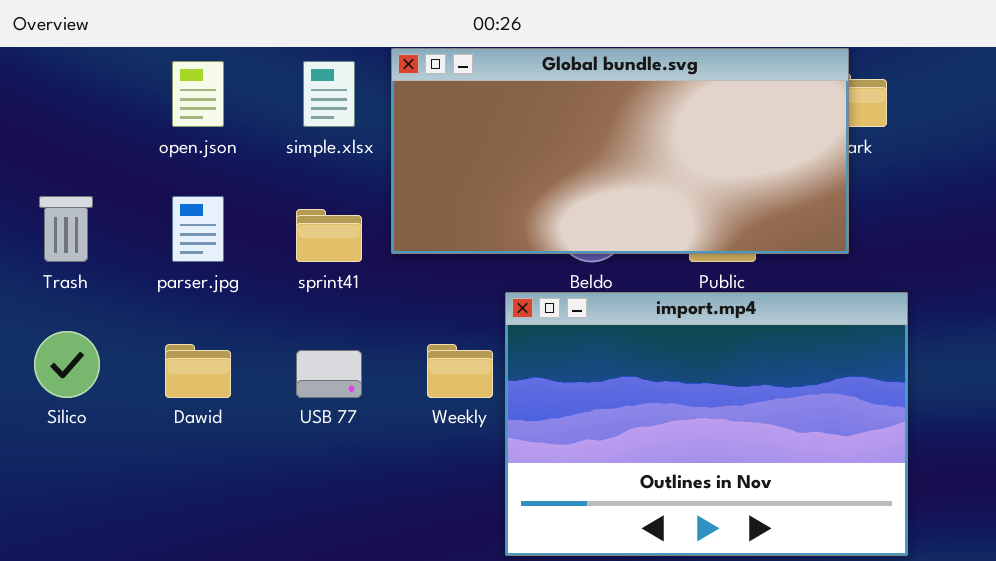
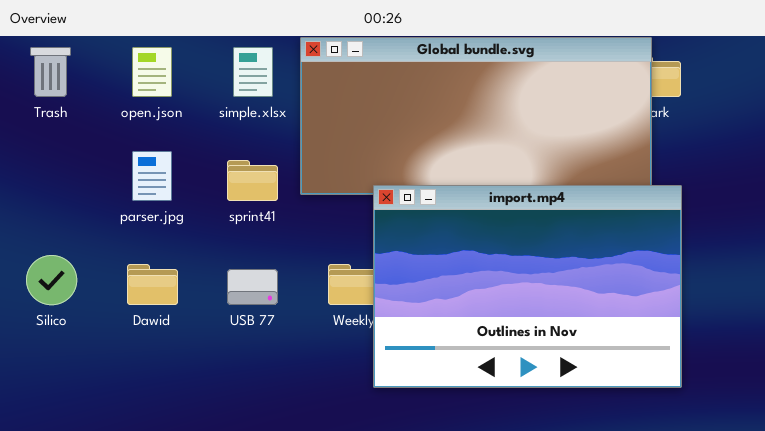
Trash: [39,196,93,262] -> [30,47,71,97], moved
import.mp4: [505,292,908,556] -> [373,185,682,388], moved

